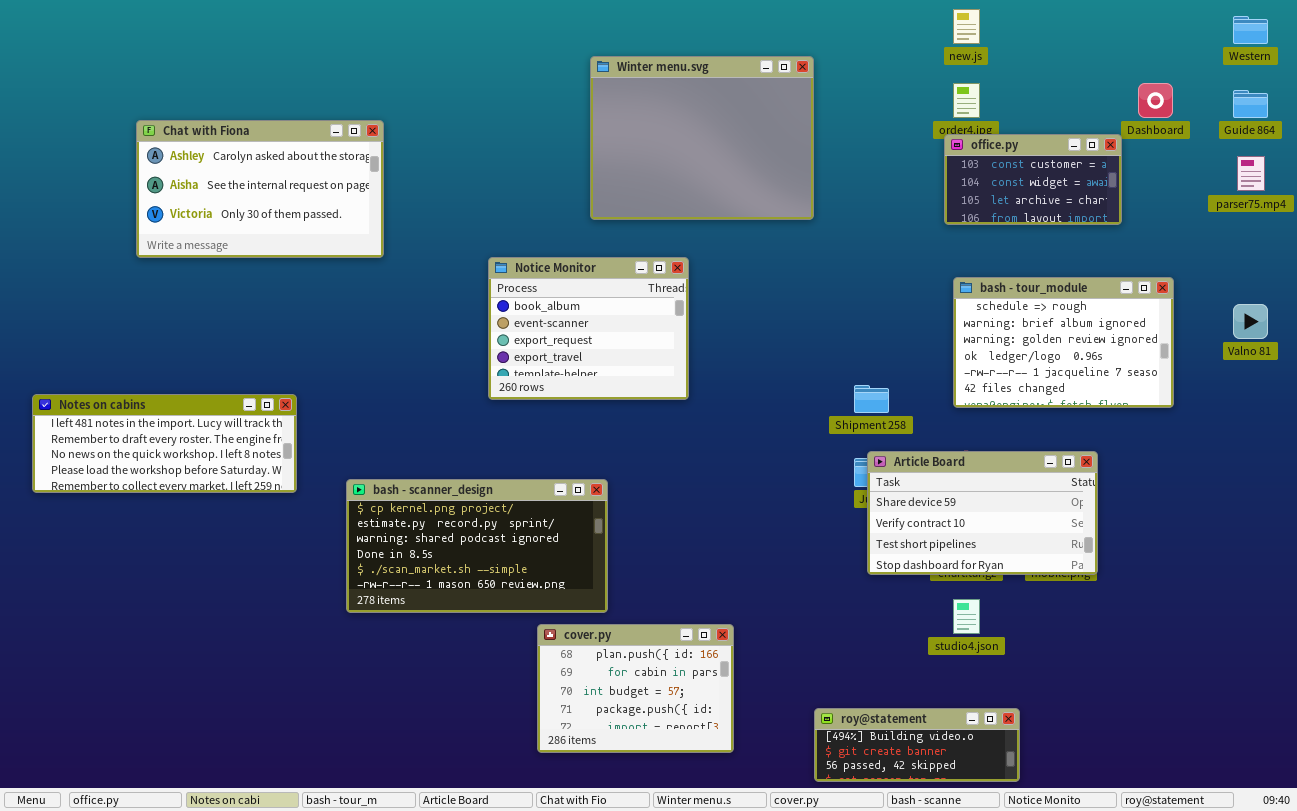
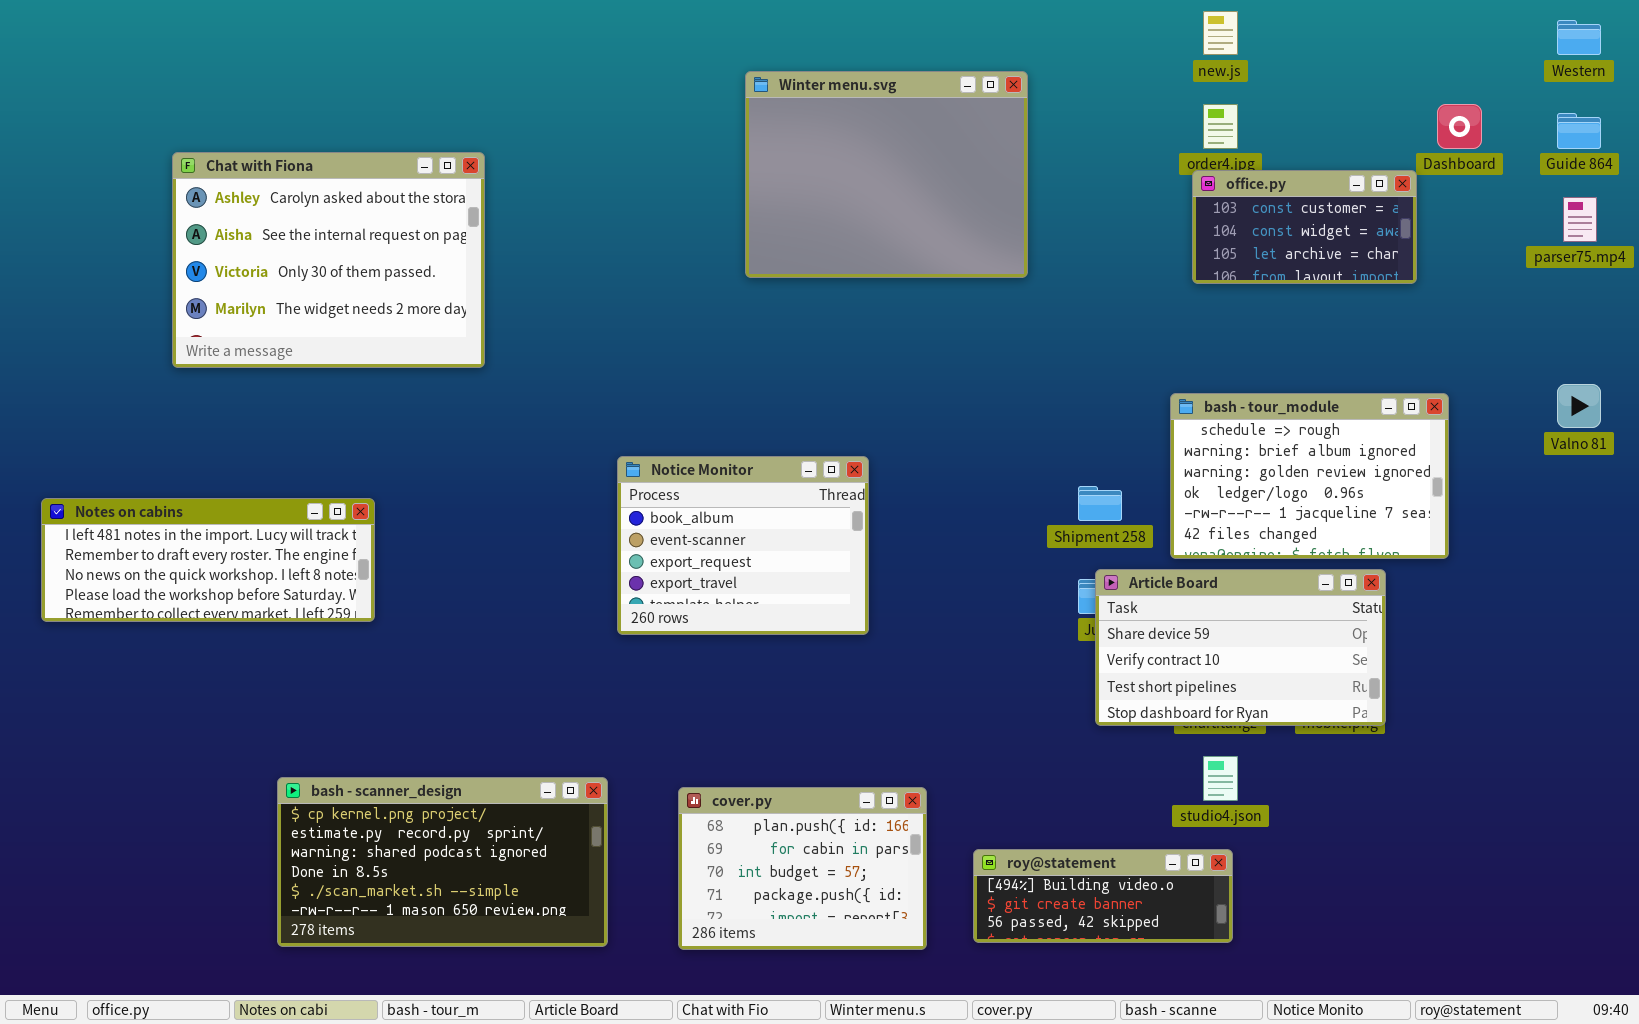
Chat with Fiona: [136,120,384,258] -> [172,152,485,368], resized
Notice Monitor: [488,257,689,400] -> [617,456,869,635], moved
bash - tour_module: [953,277,1174,408] -> [1170,393,1449,559], moved
bash - scanner_design: [346,479,608,613] -> [277,777,608,947], moved
roy@statement: [814,708,1020,782] -> [973,849,1233,943], moved

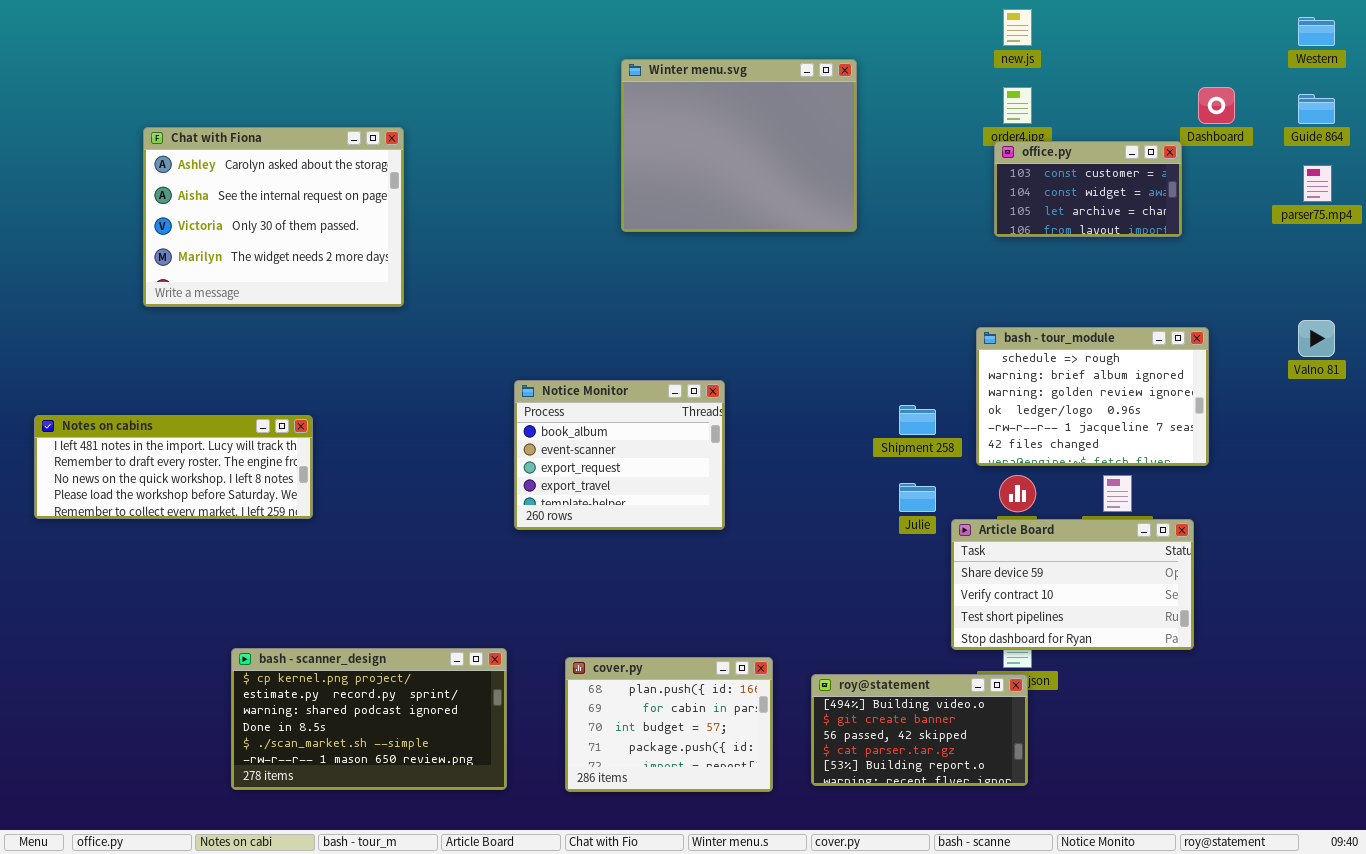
Article Board: [1095,569,1386,726] -> [951,519,1194,650], moved
roy@statement: [973,849,1233,943] -> [811,674,1028,786], resized

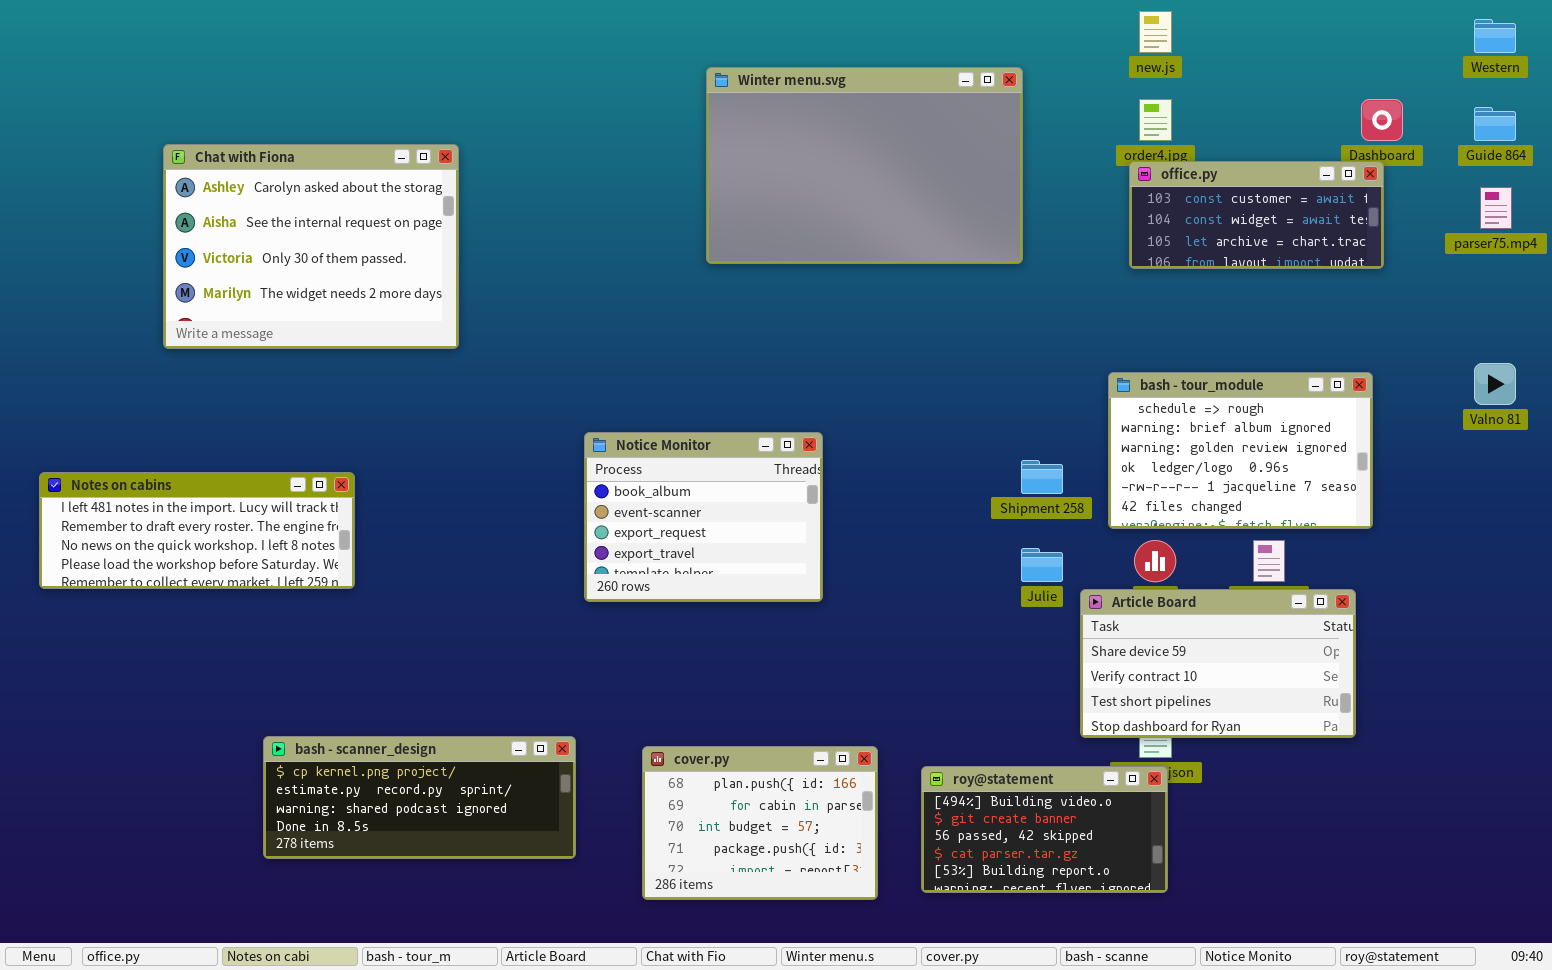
Winter menu.svg: [621,59,857,232] -> [706,67,1023,264], resized
office.py: [994,141,1182,237] -> [1129,161,1384,269], resized
bash - scanner_design: [231,648,507,790] -> [263,736,576,859], resized

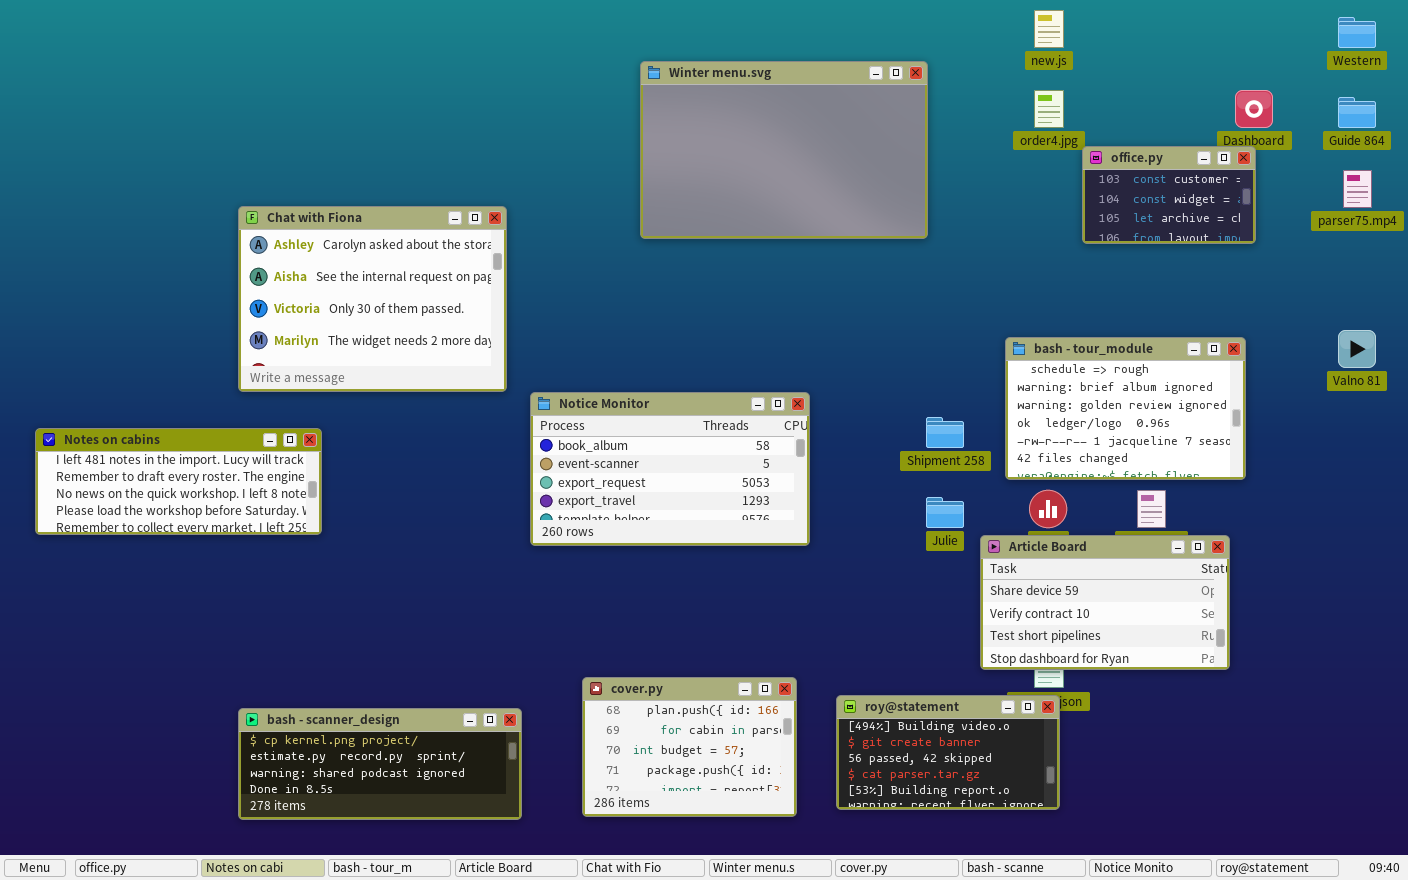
Chat with Fiona: [163,144,459,349] -> [238,206,507,392], moved
office.py: [1129,161,1384,269] -> [1082,146,1256,244], resized
Notice Monitor: [584,432,823,602] -> [530,392,810,546], resized
bash - scanner_design: [263,736,576,859] -> [238,708,522,820], moved

